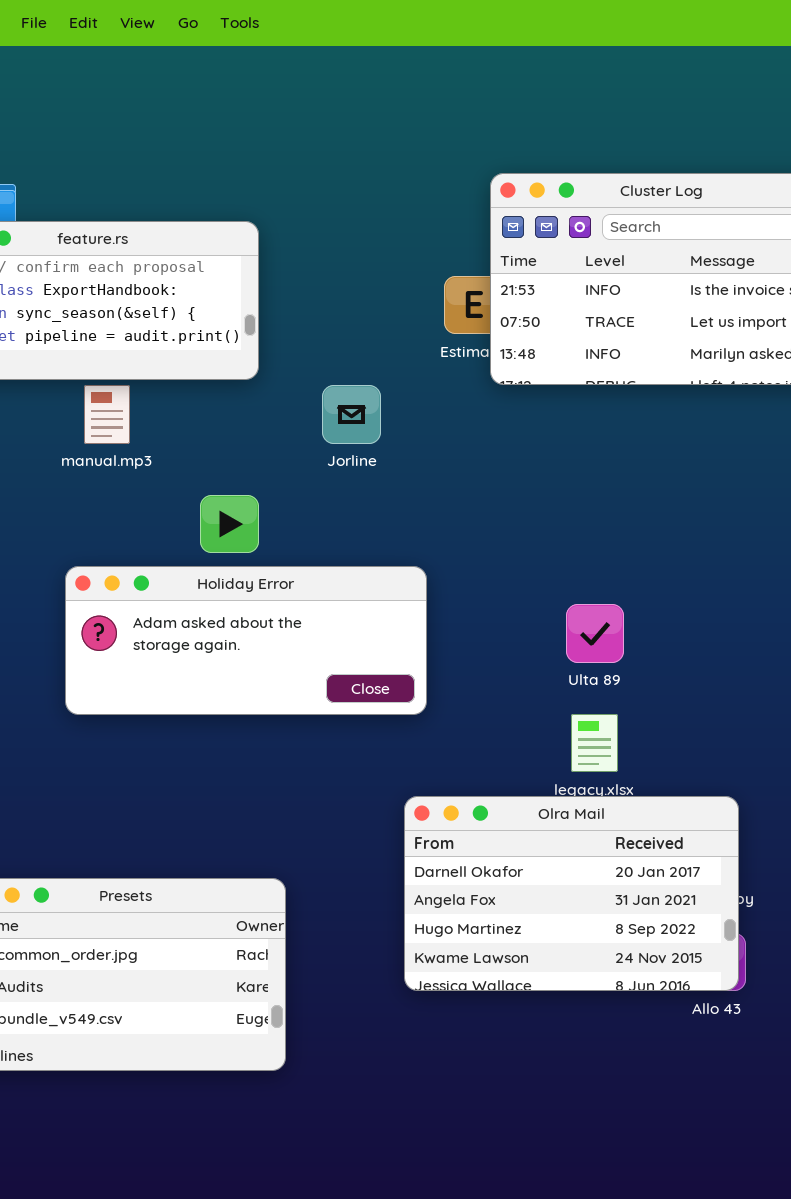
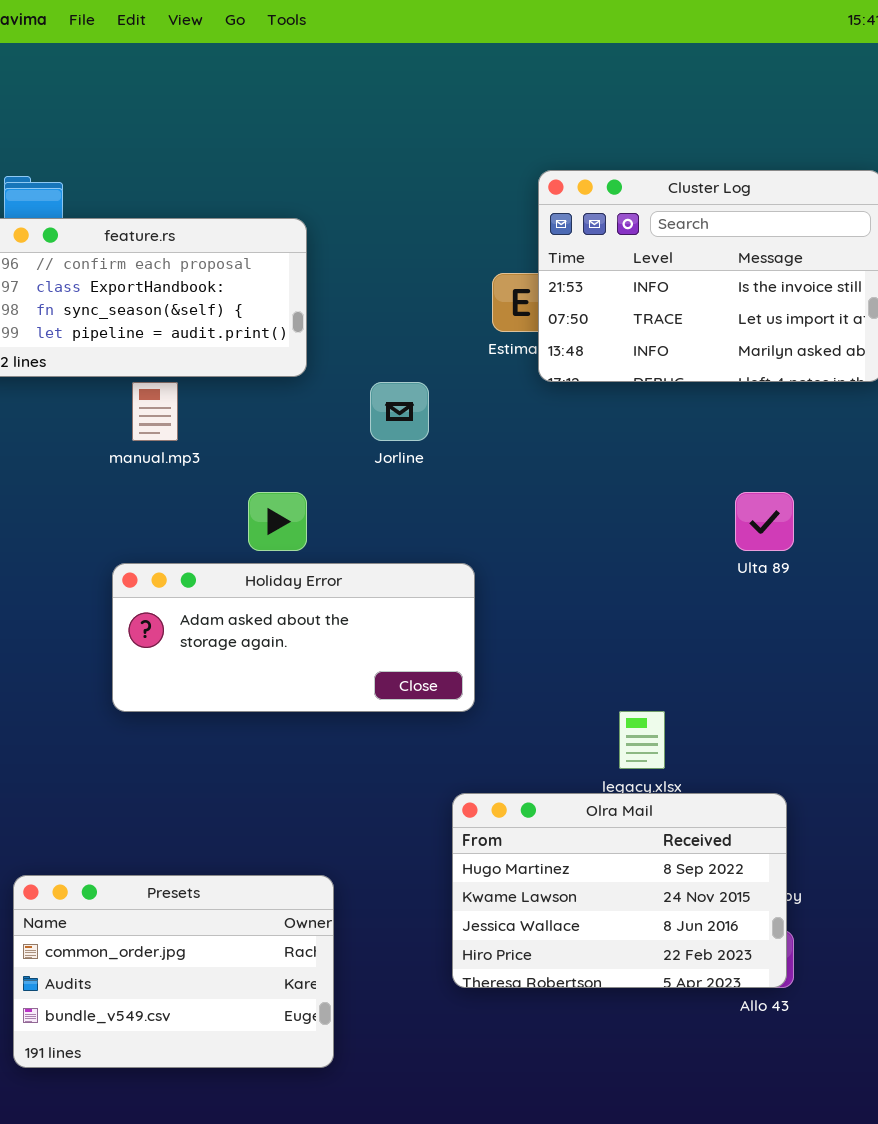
Ulta 89: [566,604,624,663] -> [735,492,794,551], moved
Olra Mail: [404,796,739,991] -> [452,793,787,988], scrolled down 2 rows

